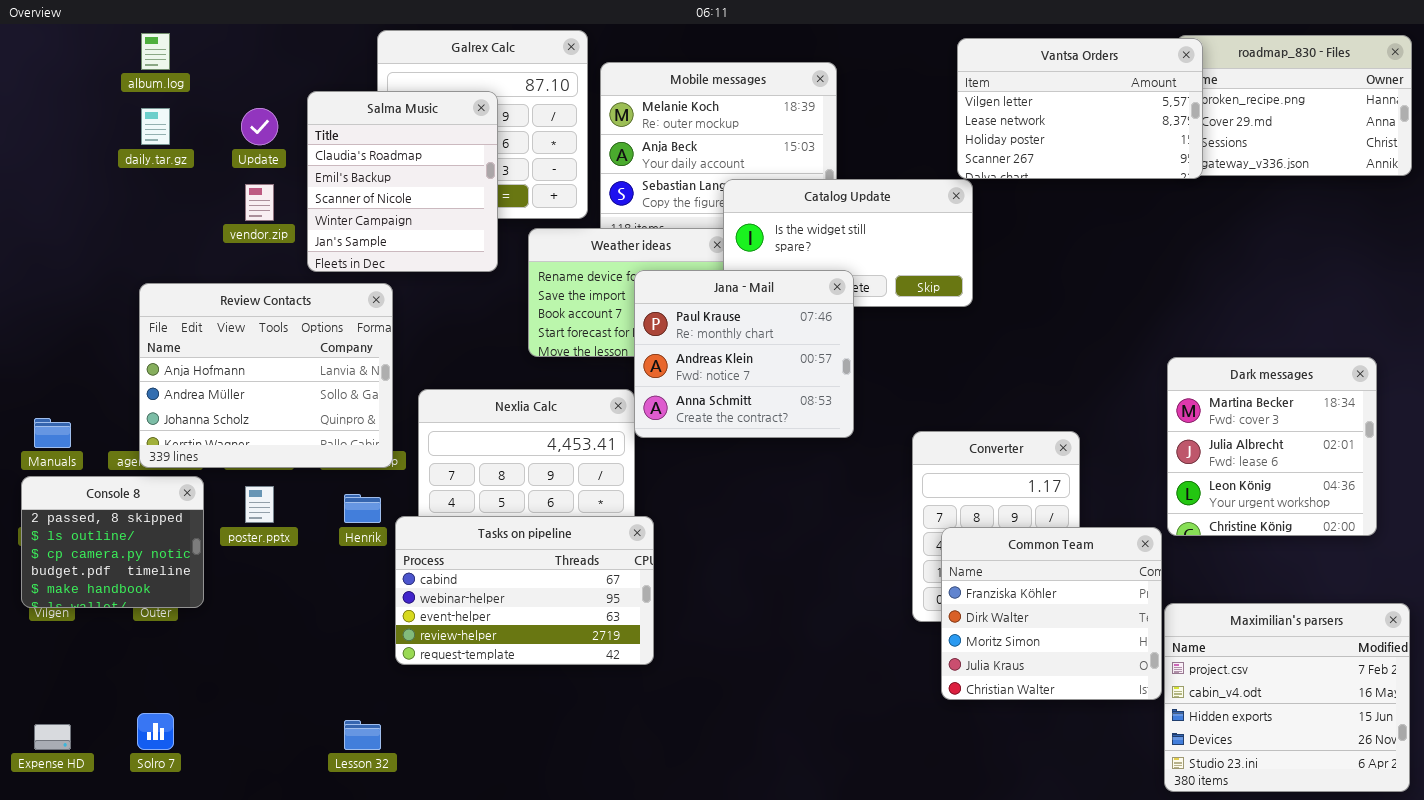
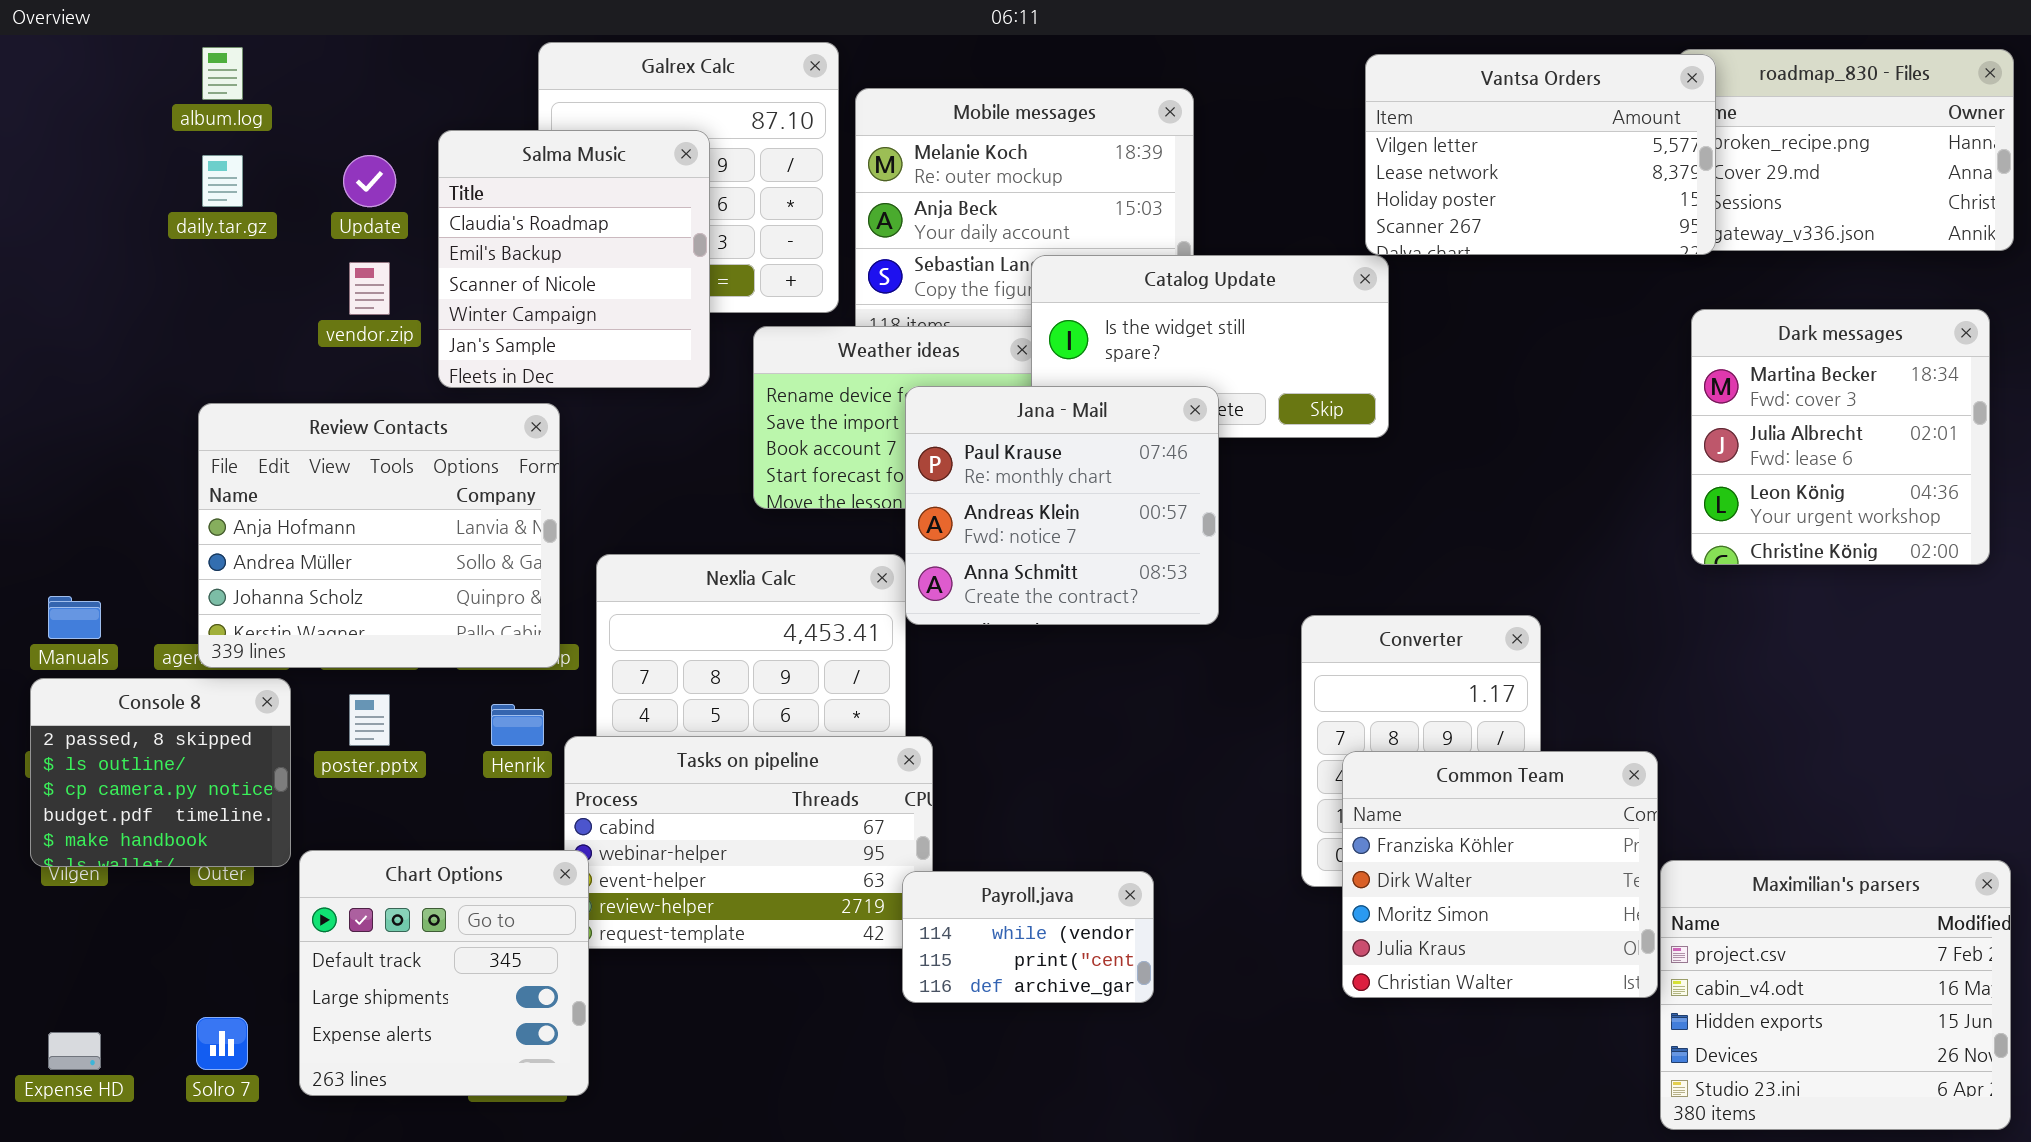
Dark messages: [1167,357,1377,536] -> [1691,309,1990,565], moved
Chart Options: none -> [299,850,589,1096], opened
Payroll.java: none -> [902,871,1154,1003], opened

